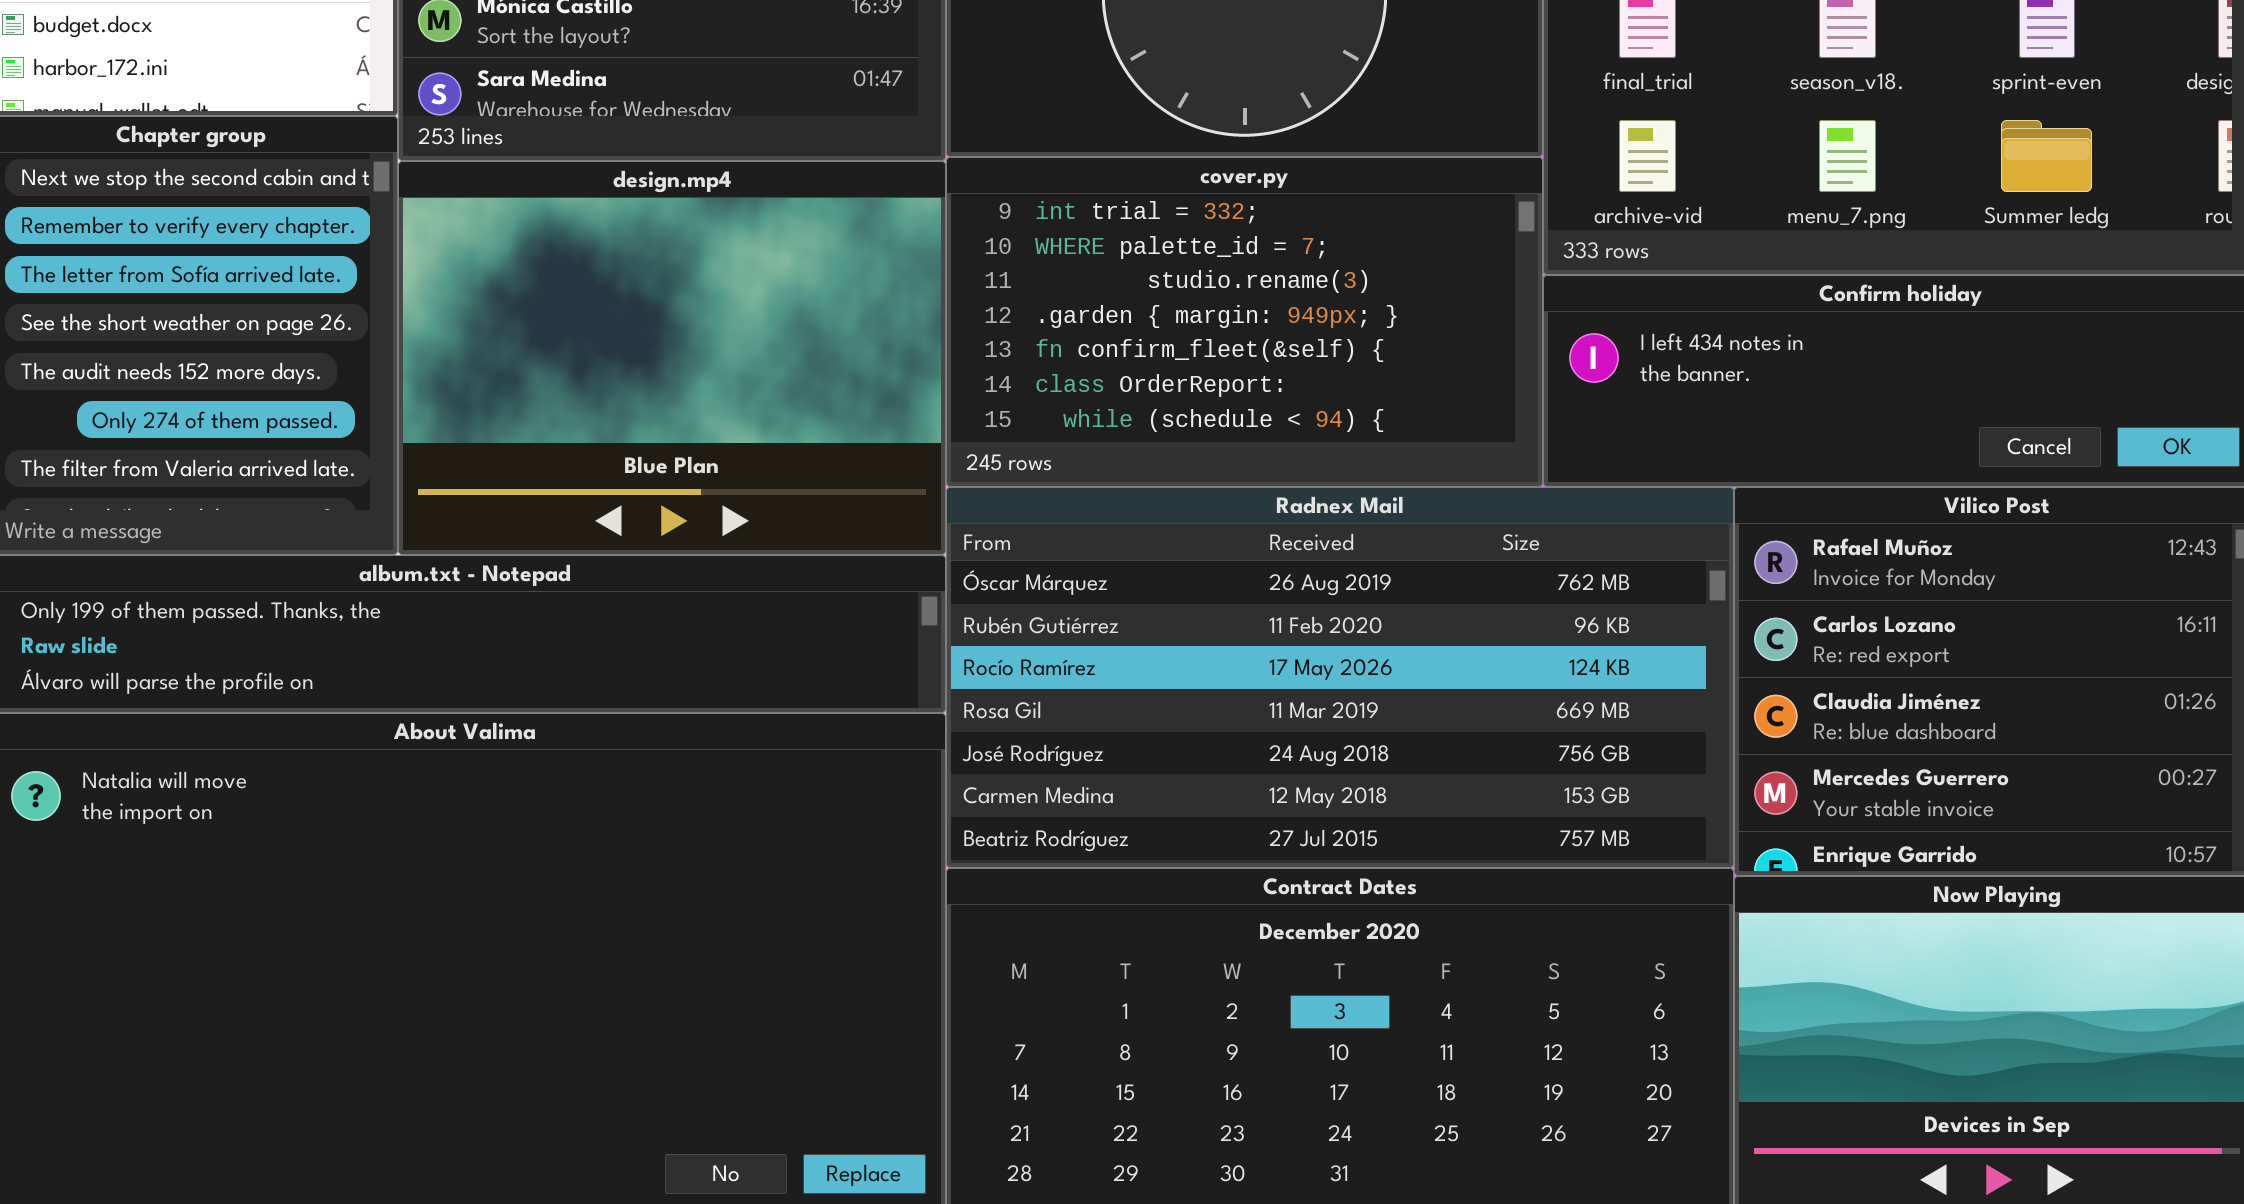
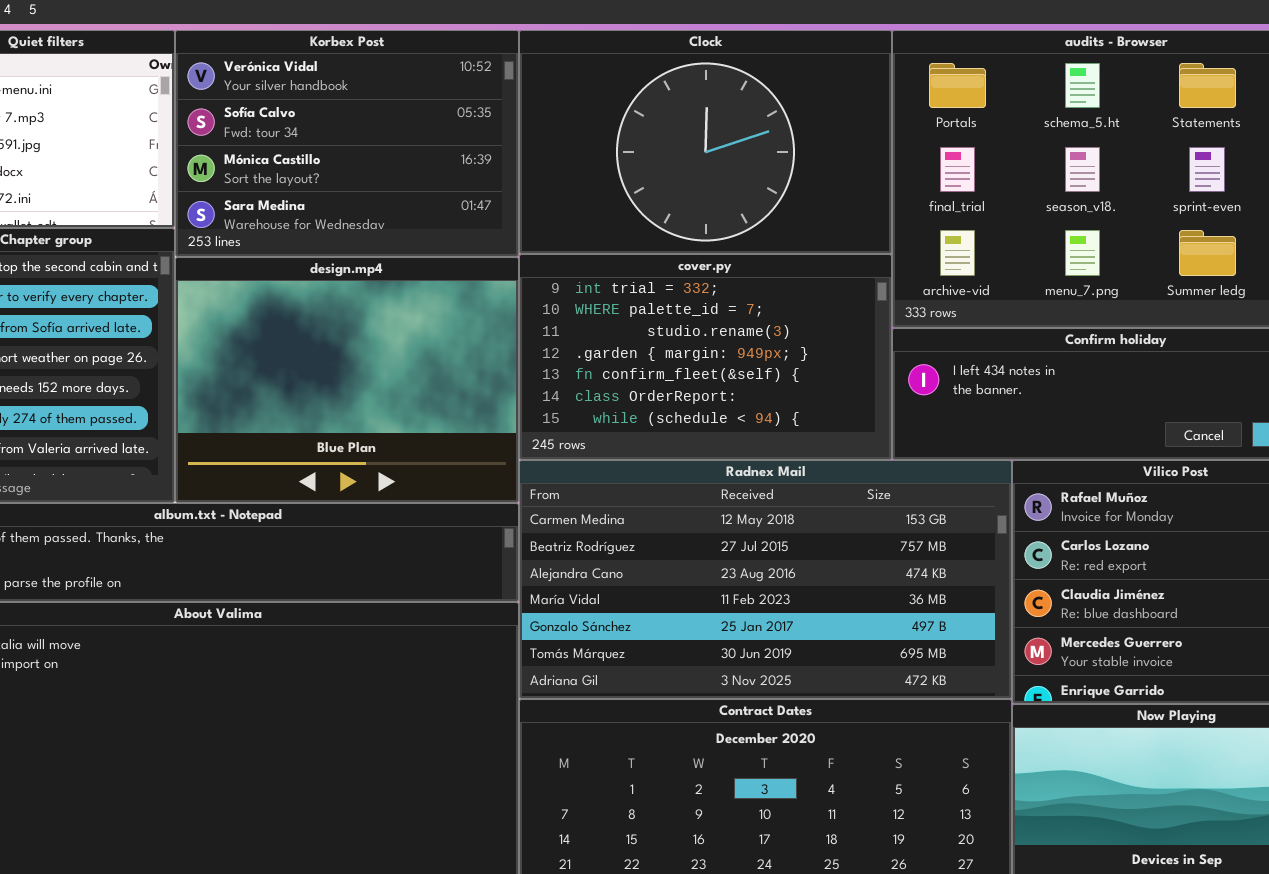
Radnex Mail: [946,487,1734,868] -> [519,460,1012,699], scrolled down 5 rows

